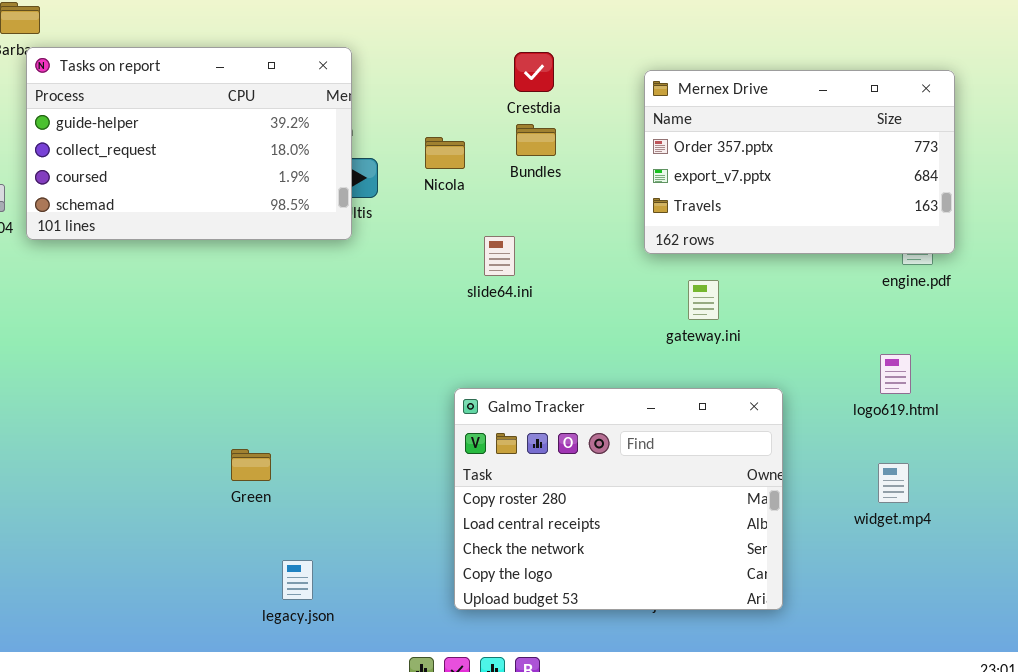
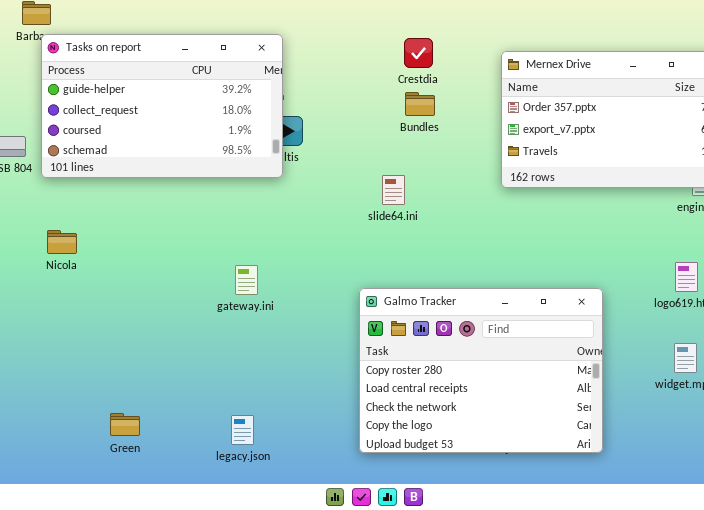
Nicola: [425,137,465,169] -> [47,230,77,254], moved
gateway.ini: [688,280,719,320] -> [235,265,258,295], moved
Green: [231,449,271,481] -> [110,413,140,436], moved

